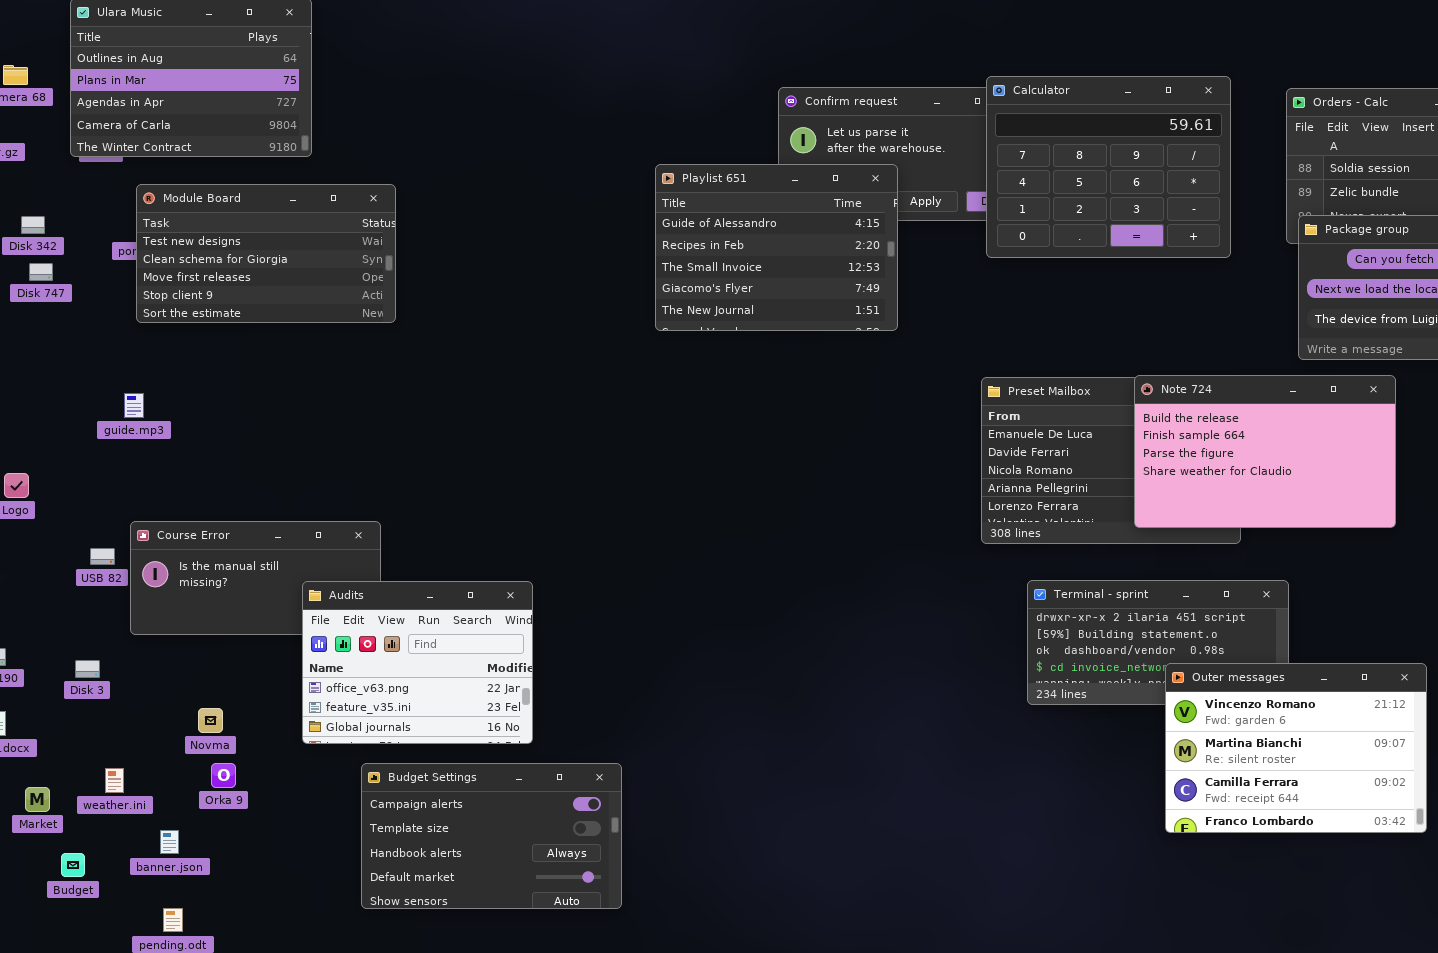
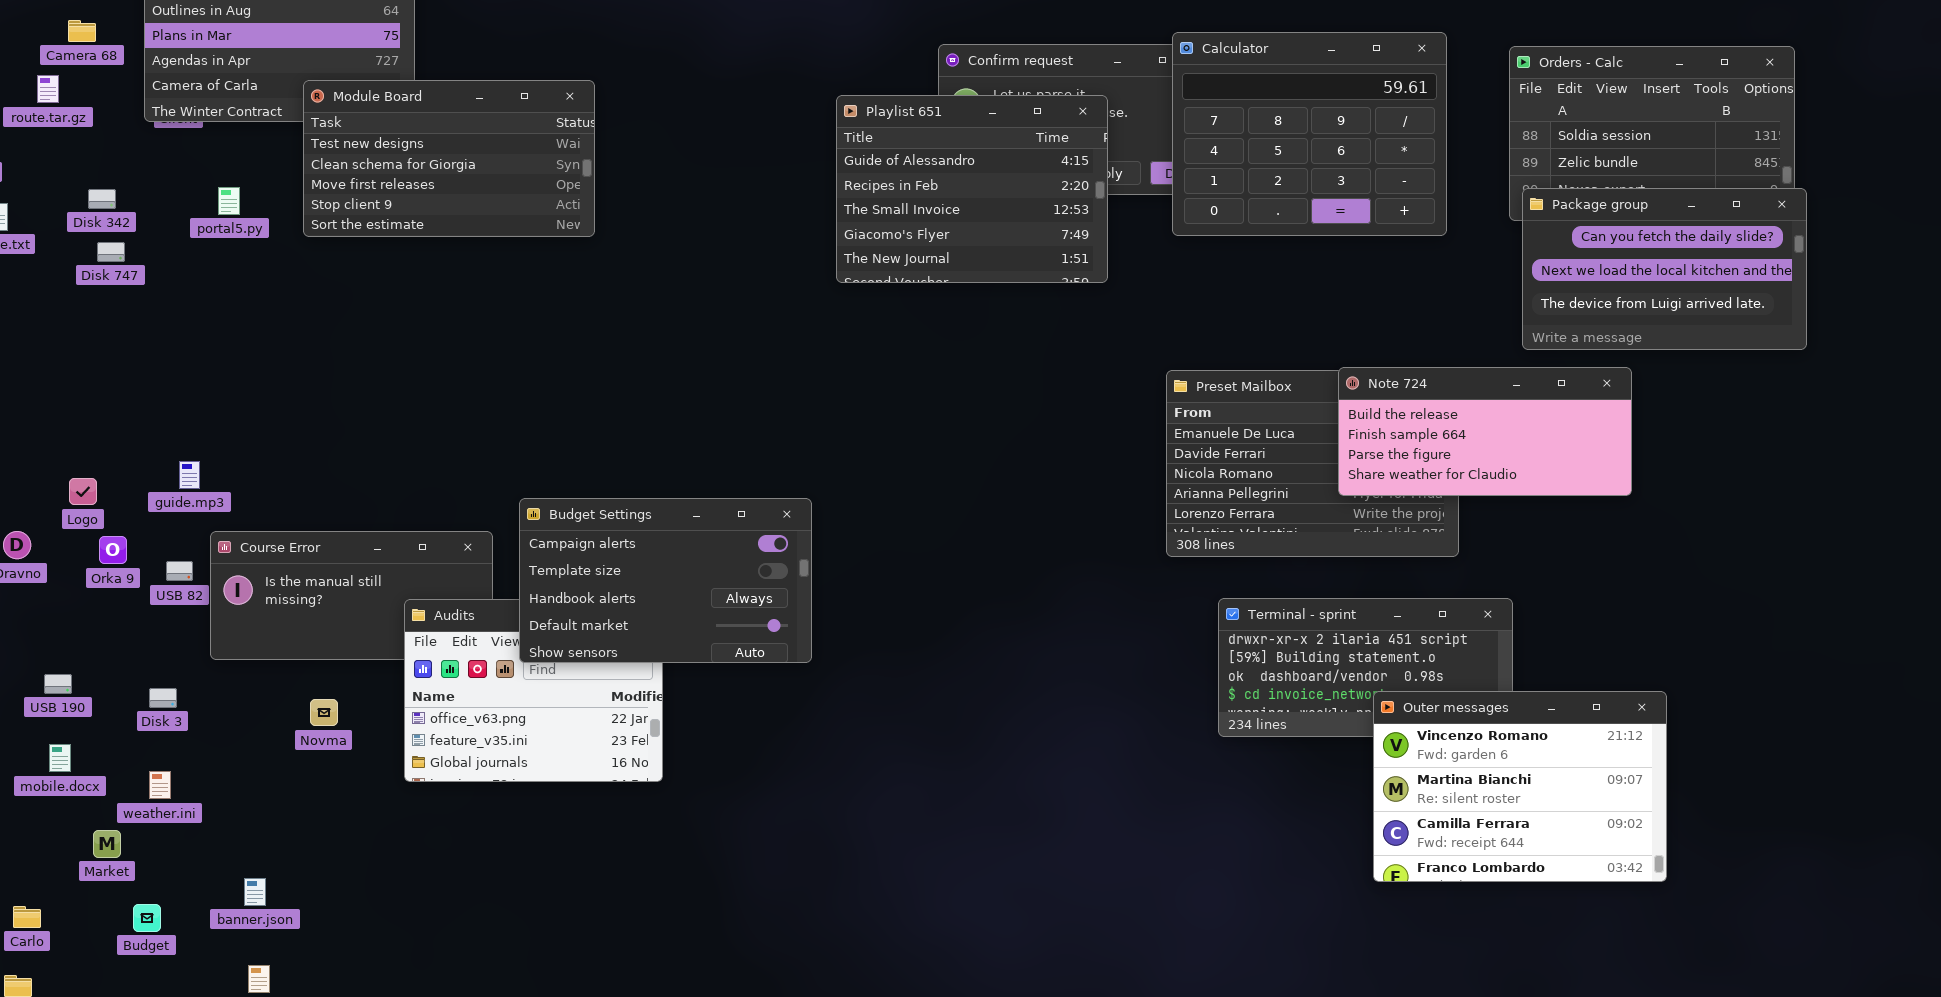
Playlist 651: [655,164,898,331] -> [836,95,1108,283], moved
Module Board: [136,184,396,323] -> [303,80,595,237], moved
Note 724: [1134,375,1396,528] -> [1338,367,1632,496], resized
guide.mp3: [124,393,144,418] -> [179,461,200,489], moved
Novma: [198,708,223,733] -> [310,699,338,726], moved
Orka 9: [211,763,236,788] -> [99,536,127,564], moved
Budget Settings: [361,763,622,909] -> [519,498,812,663], moved
weather.ini: [105,768,124,793] -> [149,771,171,799], moved

